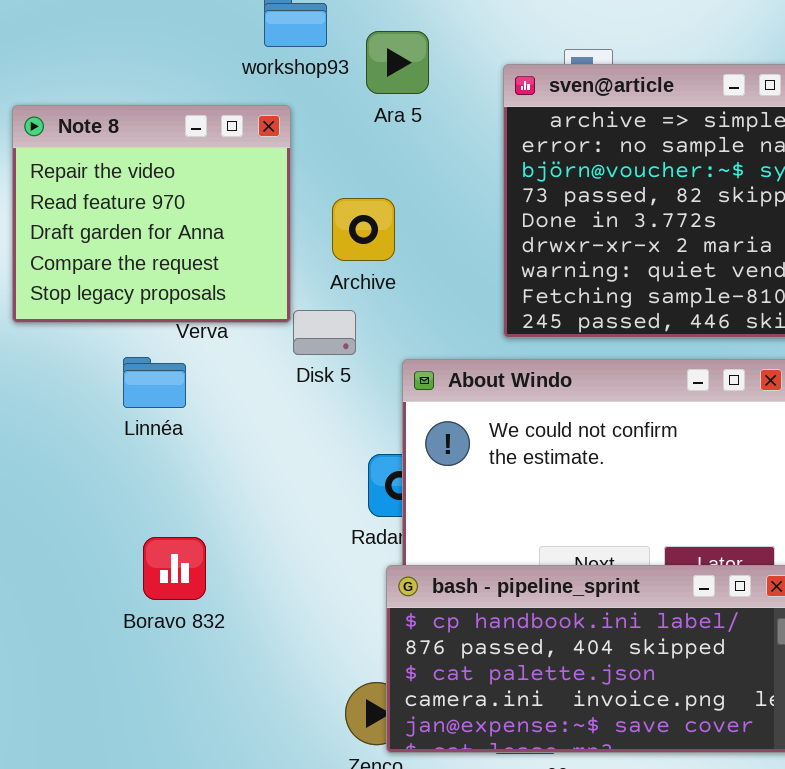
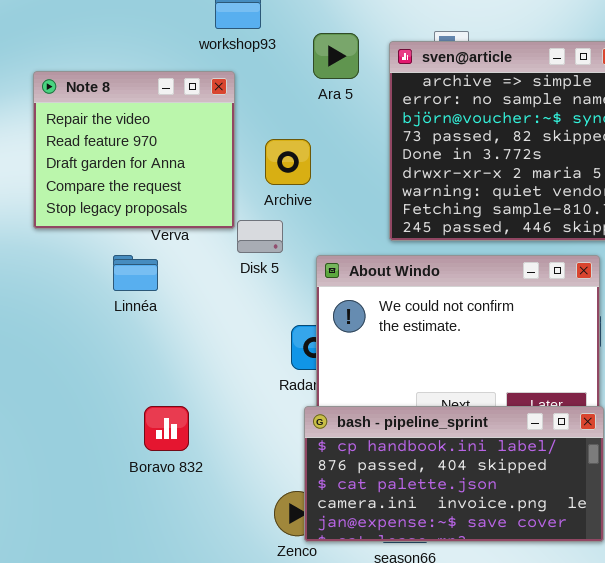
Ara 5: [366,31,429,94] -> [313,33,359,79], moved
Boravo 832: [143,537,206,600] -> [144,406,189,451], moved

